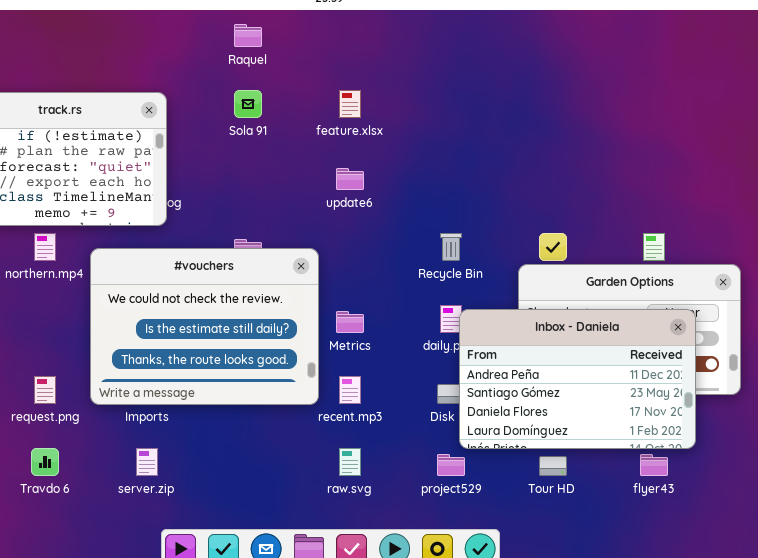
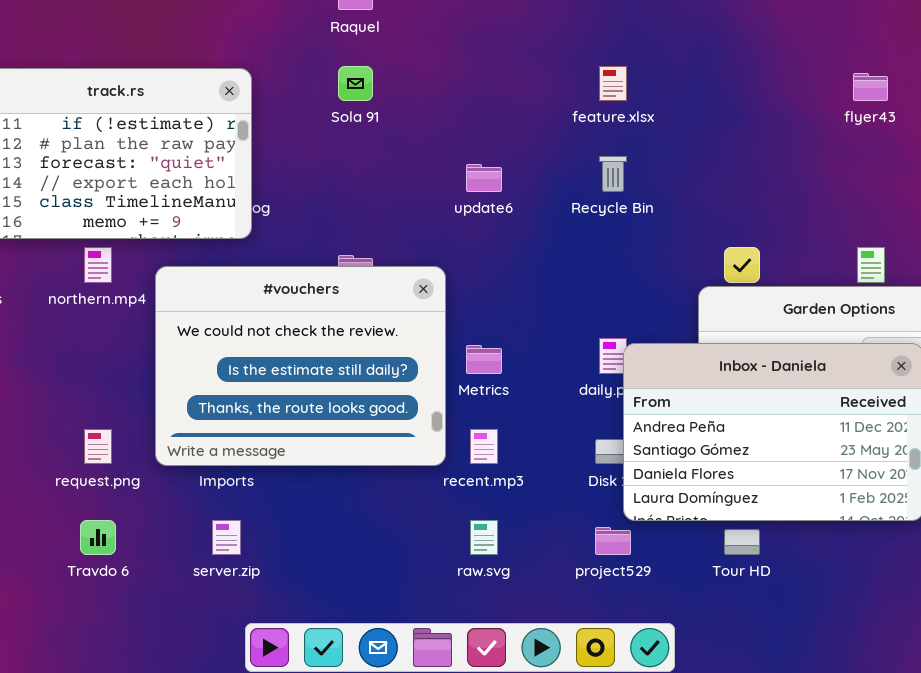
feature.xlsx: [339,90,361,118] -> [599,66,627,101], moved
Recycle Bin: [440,233,462,261] -> [599,156,627,192], moved
flyer43: [640,454,668,476] -> [853,73,888,101], moved

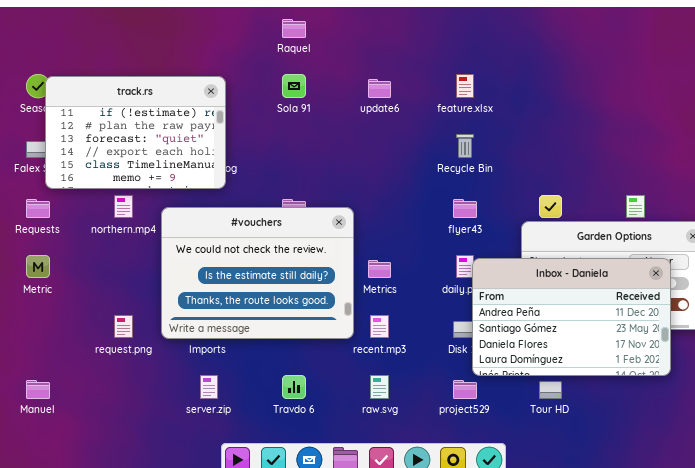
flyer43: [853,73,888,101] -> [453,199,477,218], moved
update6: [466,164,502,192] -> [368,79,391,98], moved
Travdo 6: [80,520,116,555] -> [282,375,306,399], moved

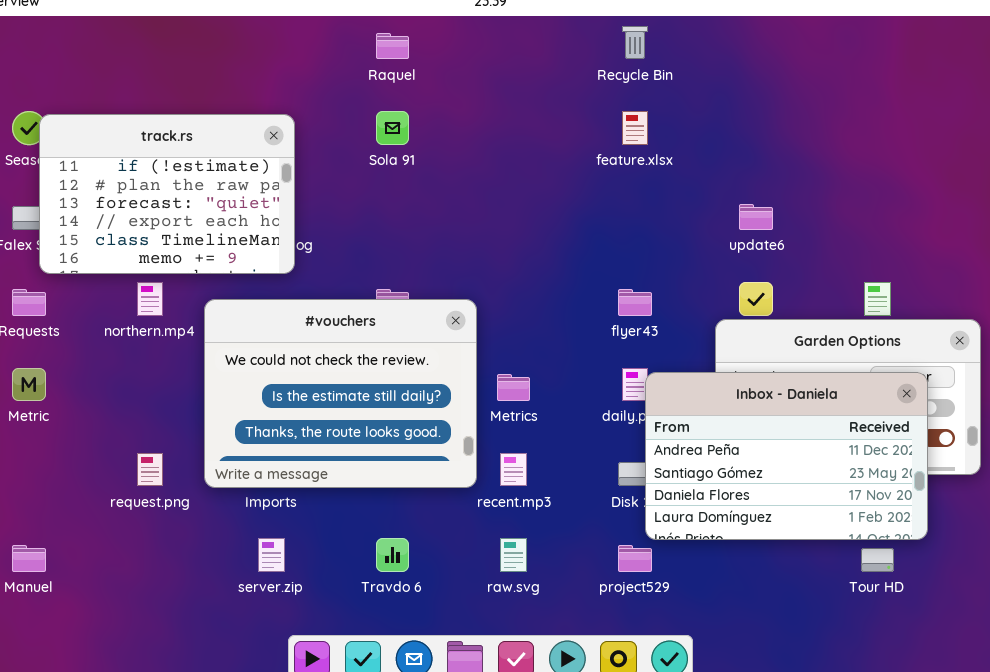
update6: [368,79,391,98] -> [739,204,773,230], moved
Recycle Bin: [456,134,474,158] -> [622,26,648,59], moved
Tour HD: [539,381,562,399] -> [861,548,894,572], moved

